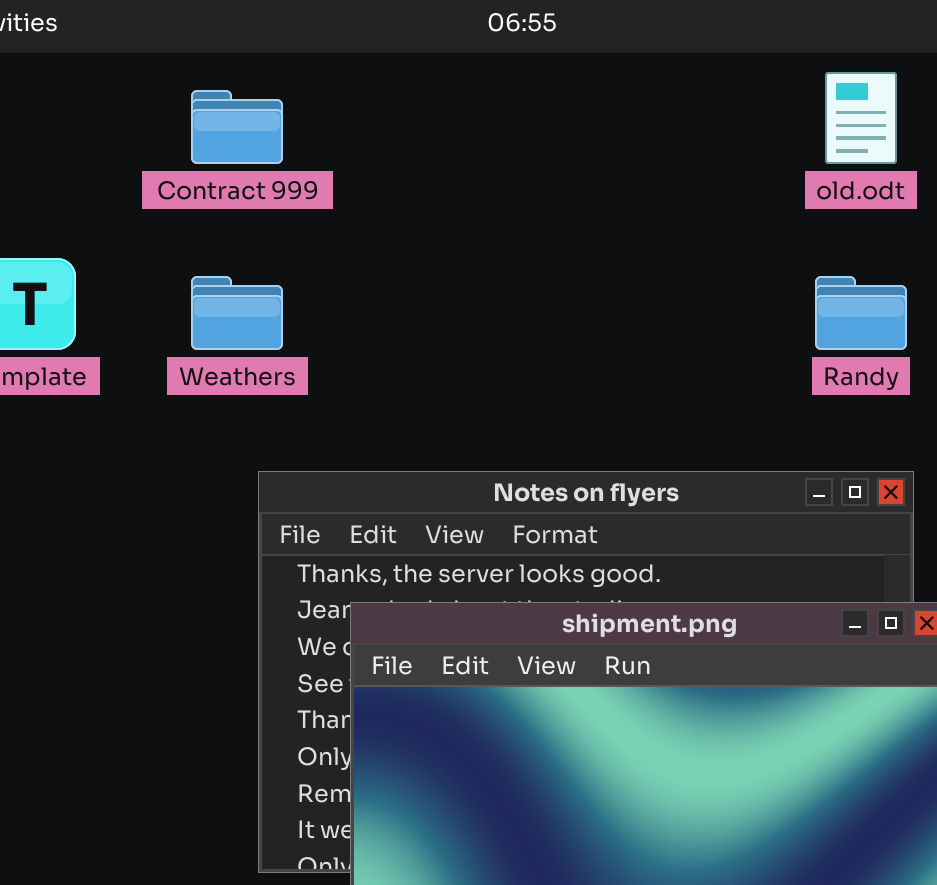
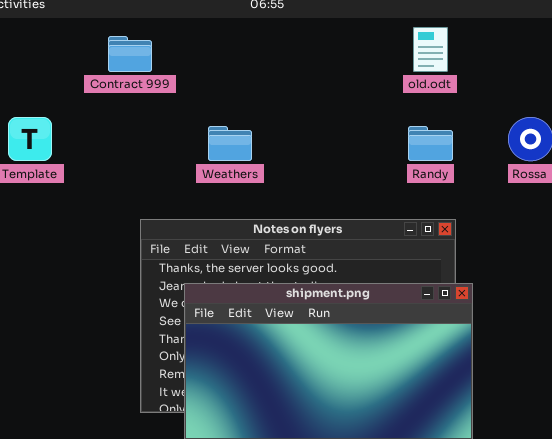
Weathers: [191,276,283,350] -> [208,126,252,161], moved

